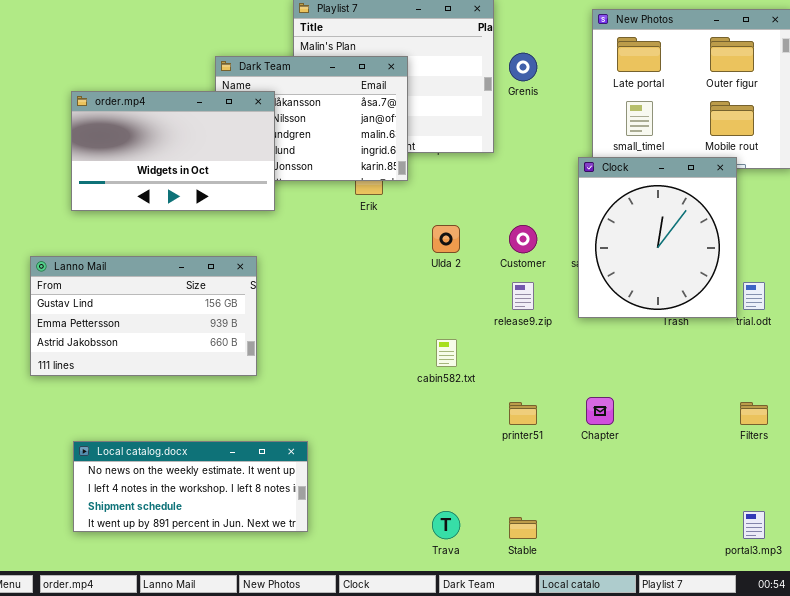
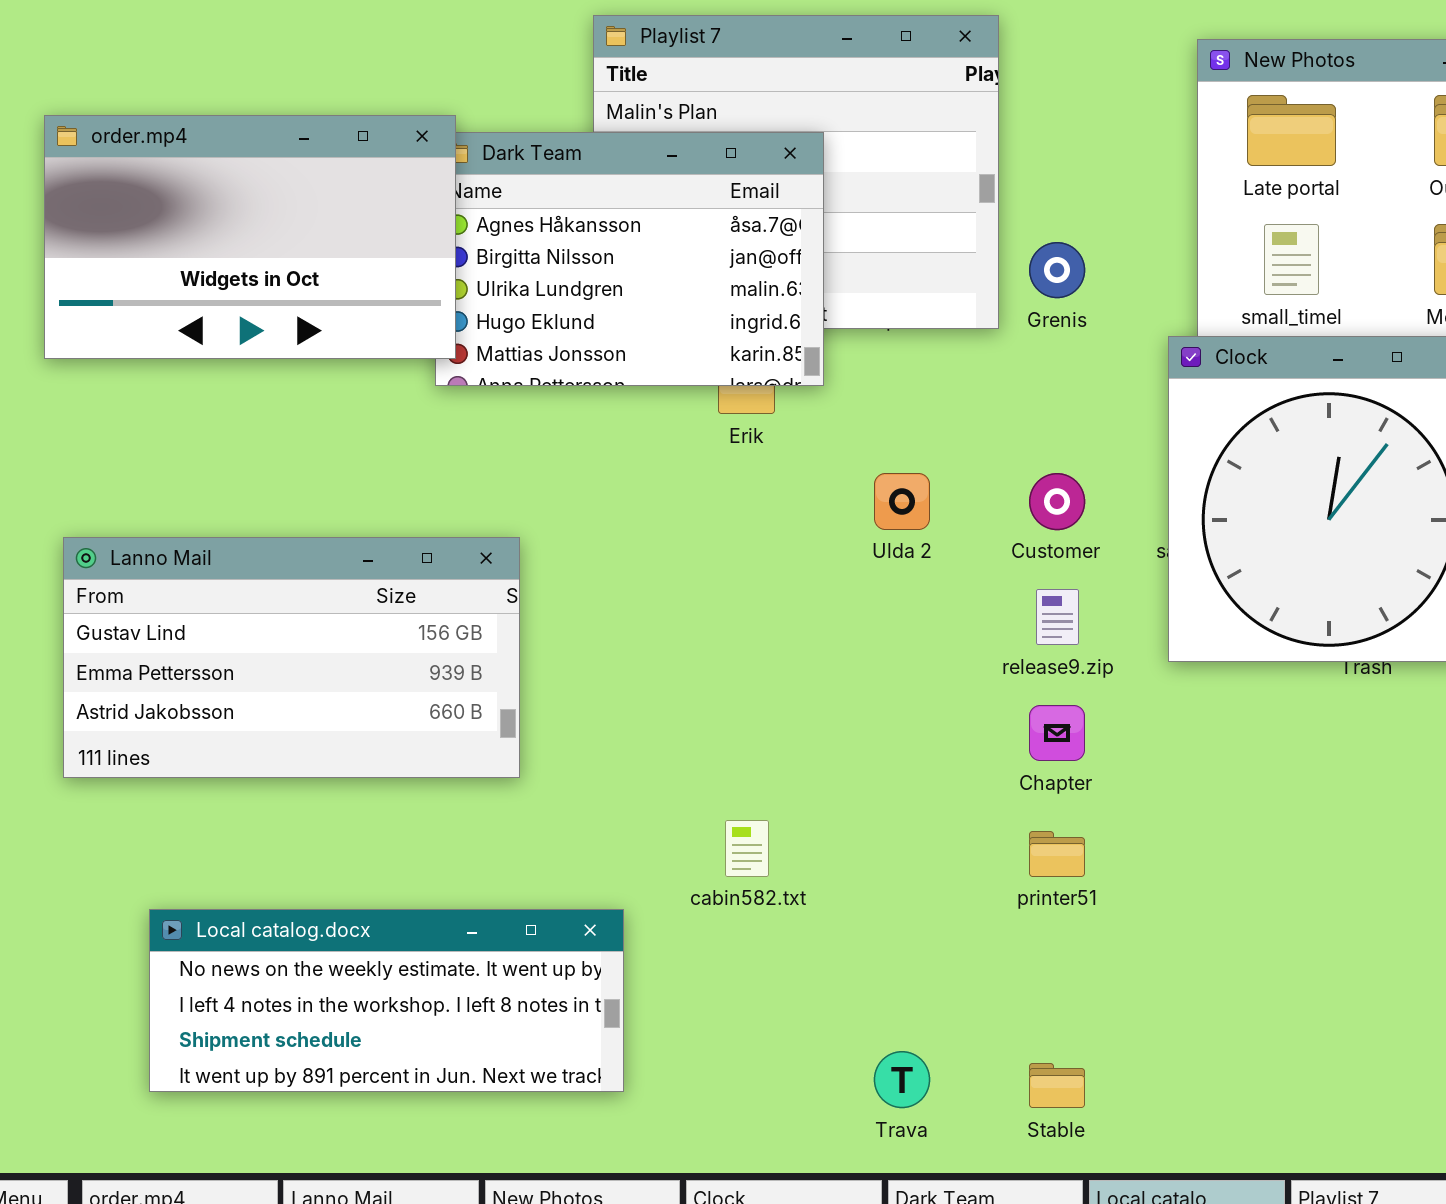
Grenis: [509,53,537,81] -> [1029,242,1085,298], moved
order.mp4: [71,91,275,211] -> [44,115,456,359], moved
cabin582.txt: [436,339,457,367] -> [725,820,769,877], moved
Chapter: [586,397,614,425] -> [1029,705,1085,761], moved

